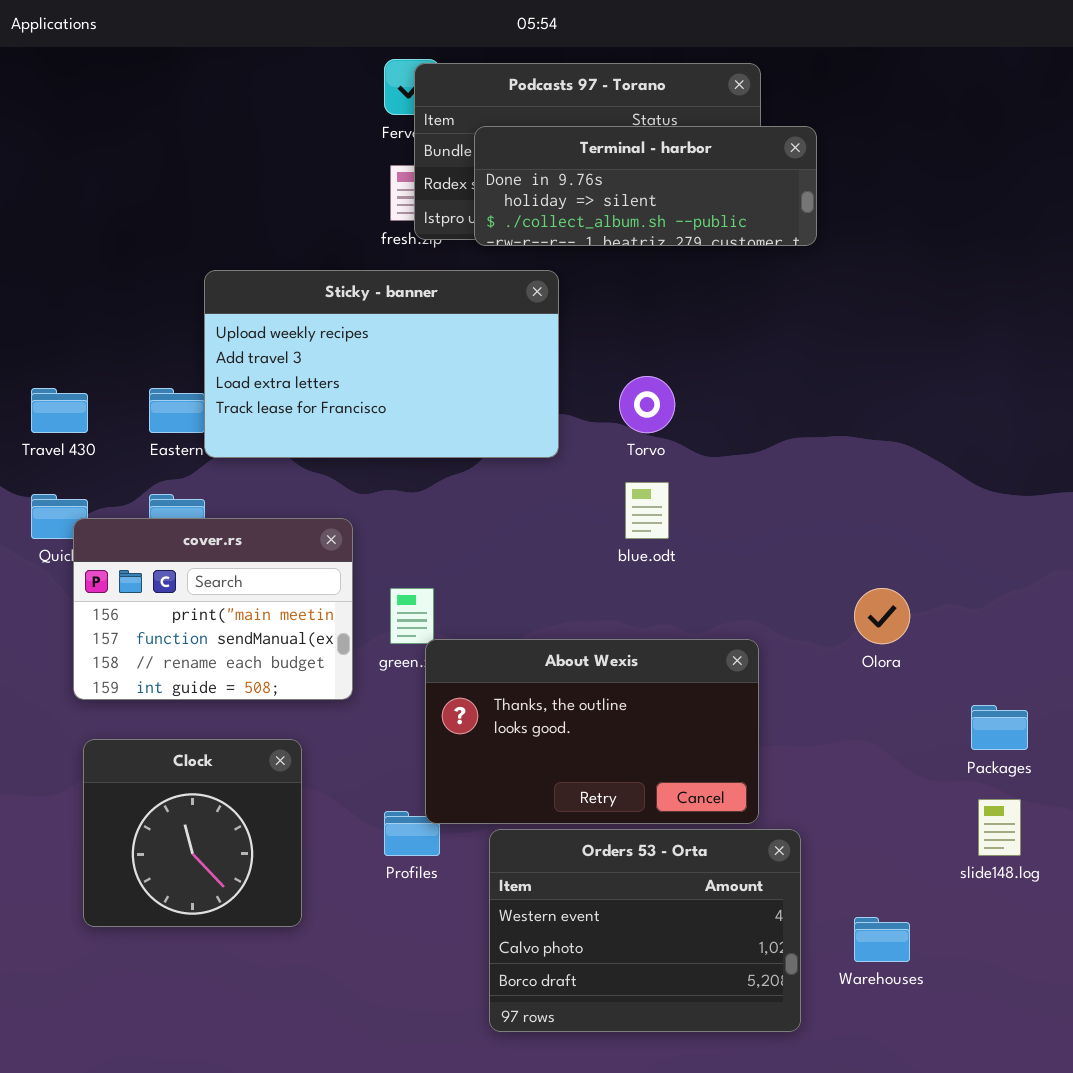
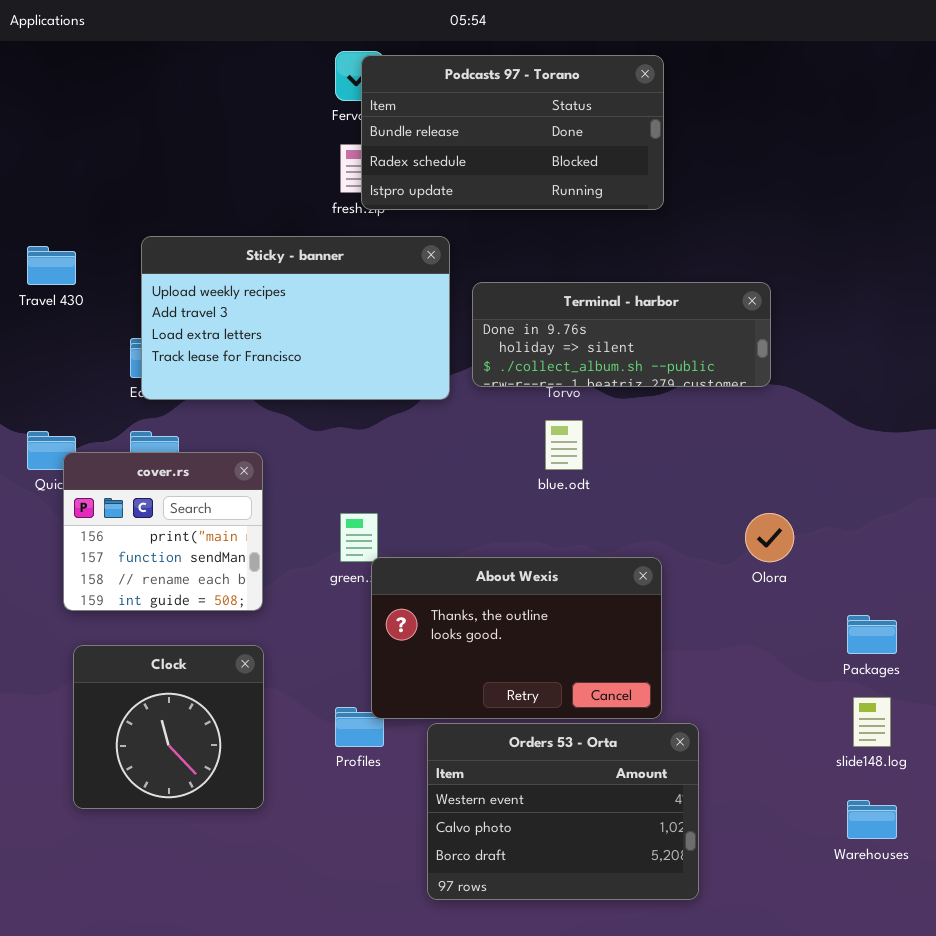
Terminal - harbor: [474,126,817,246] -> [472,282,771,387], moved
Sticky - banner: [204,270,559,458] -> [141,236,450,400], moved
Travel 430: [31,388,88,433] -> [27,246,76,285], moved
cover.rs: [73,518,353,700] -> [63,452,263,611], resized
Warehouses: [854,917,910,962] -> [847,800,897,839], moved

